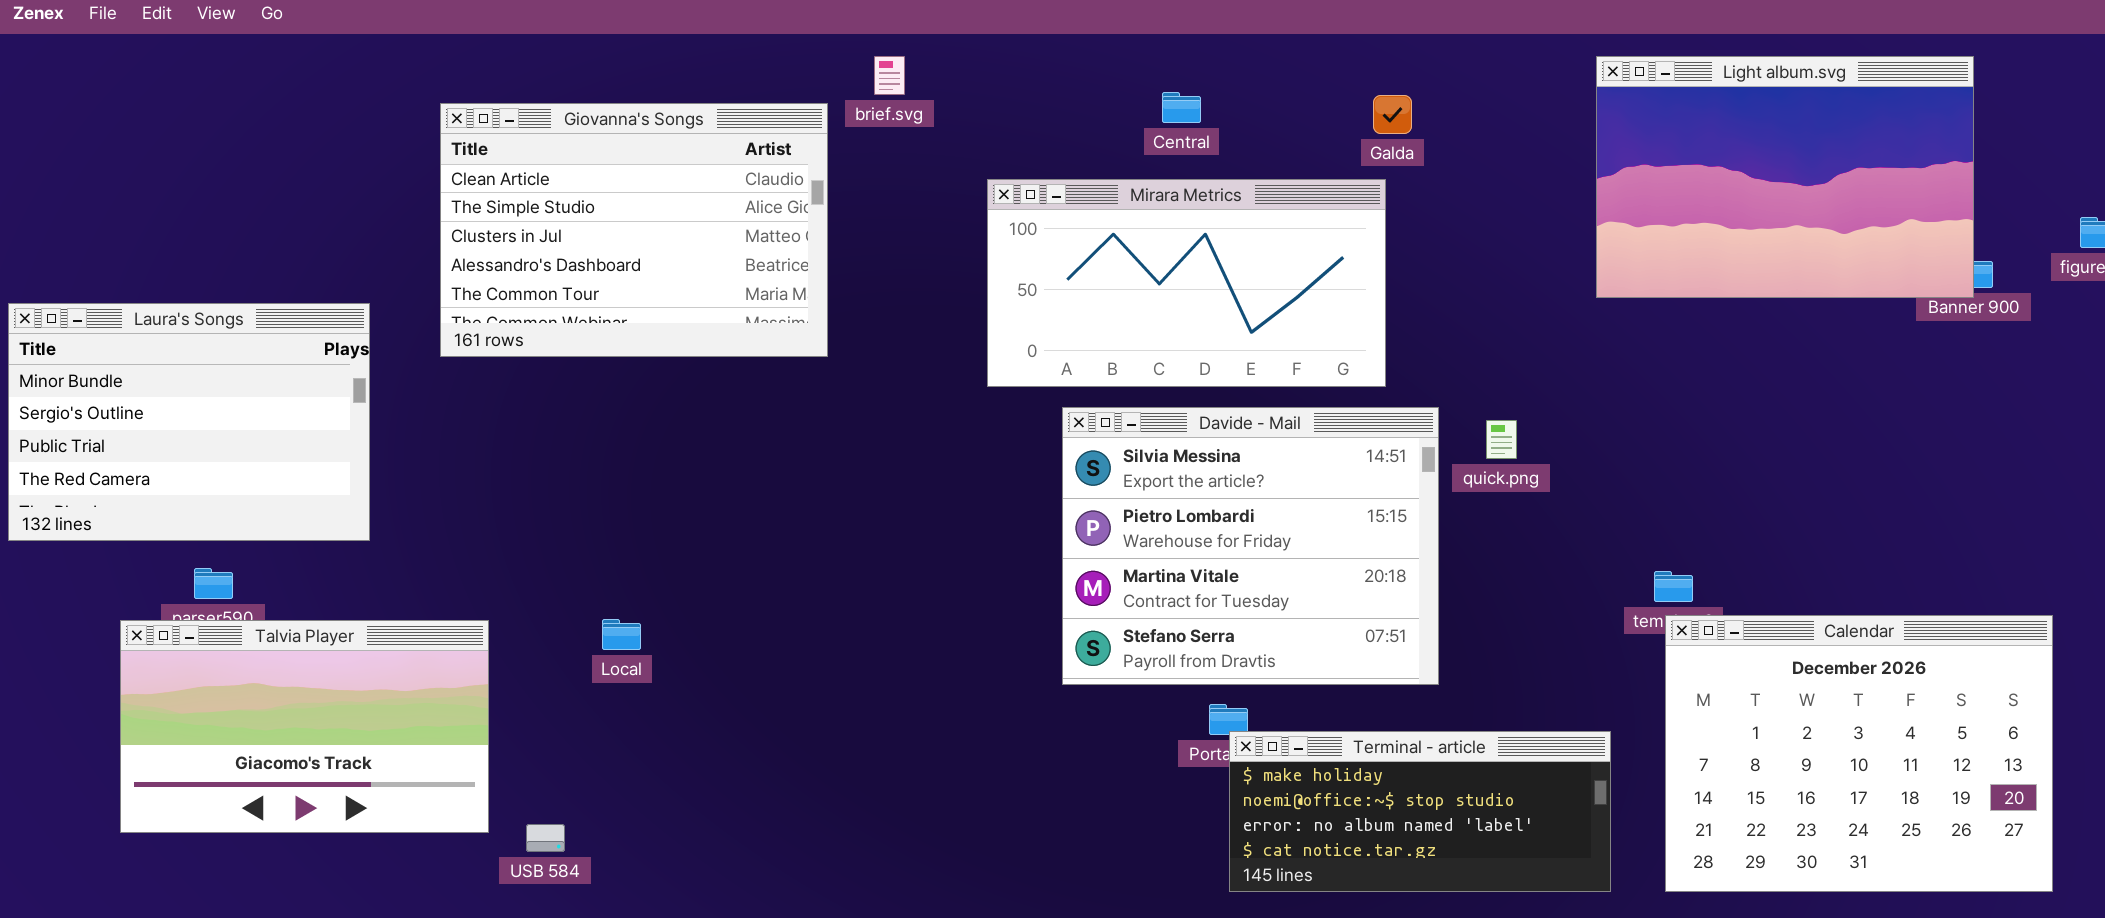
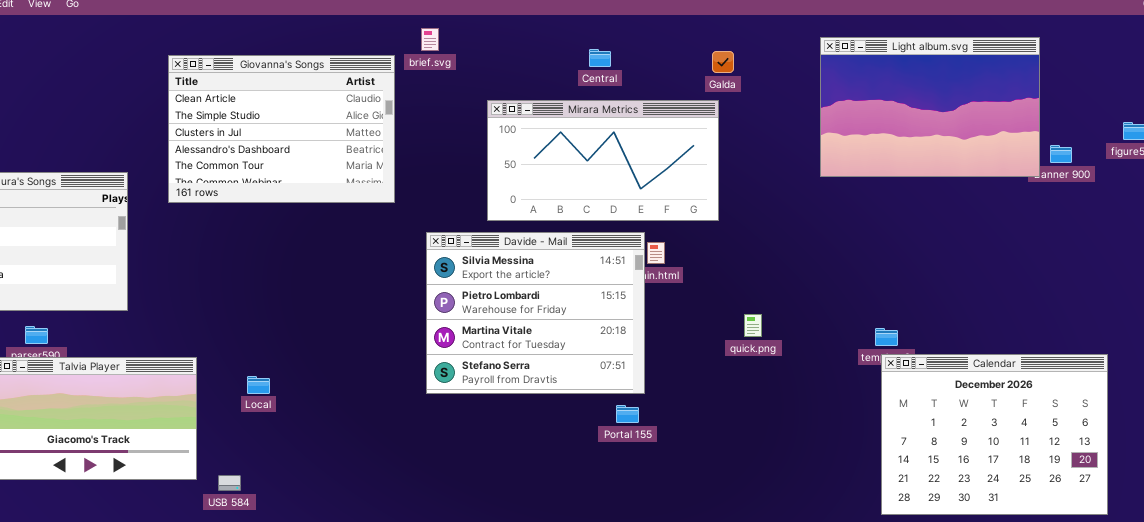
Light album.svg: [1596,56,1974,298] -> [820,37,1040,177], moved
Davide - Mail: [1062,407,1439,685] -> [426,232,645,394], moved
quick.png: [1486,420,1517,459] -> [744,314,762,337], moved
Local: [602,619,641,650] -> [247,376,270,394], moved
Terminal - article: [1229,731,1611,892] -> none, closed

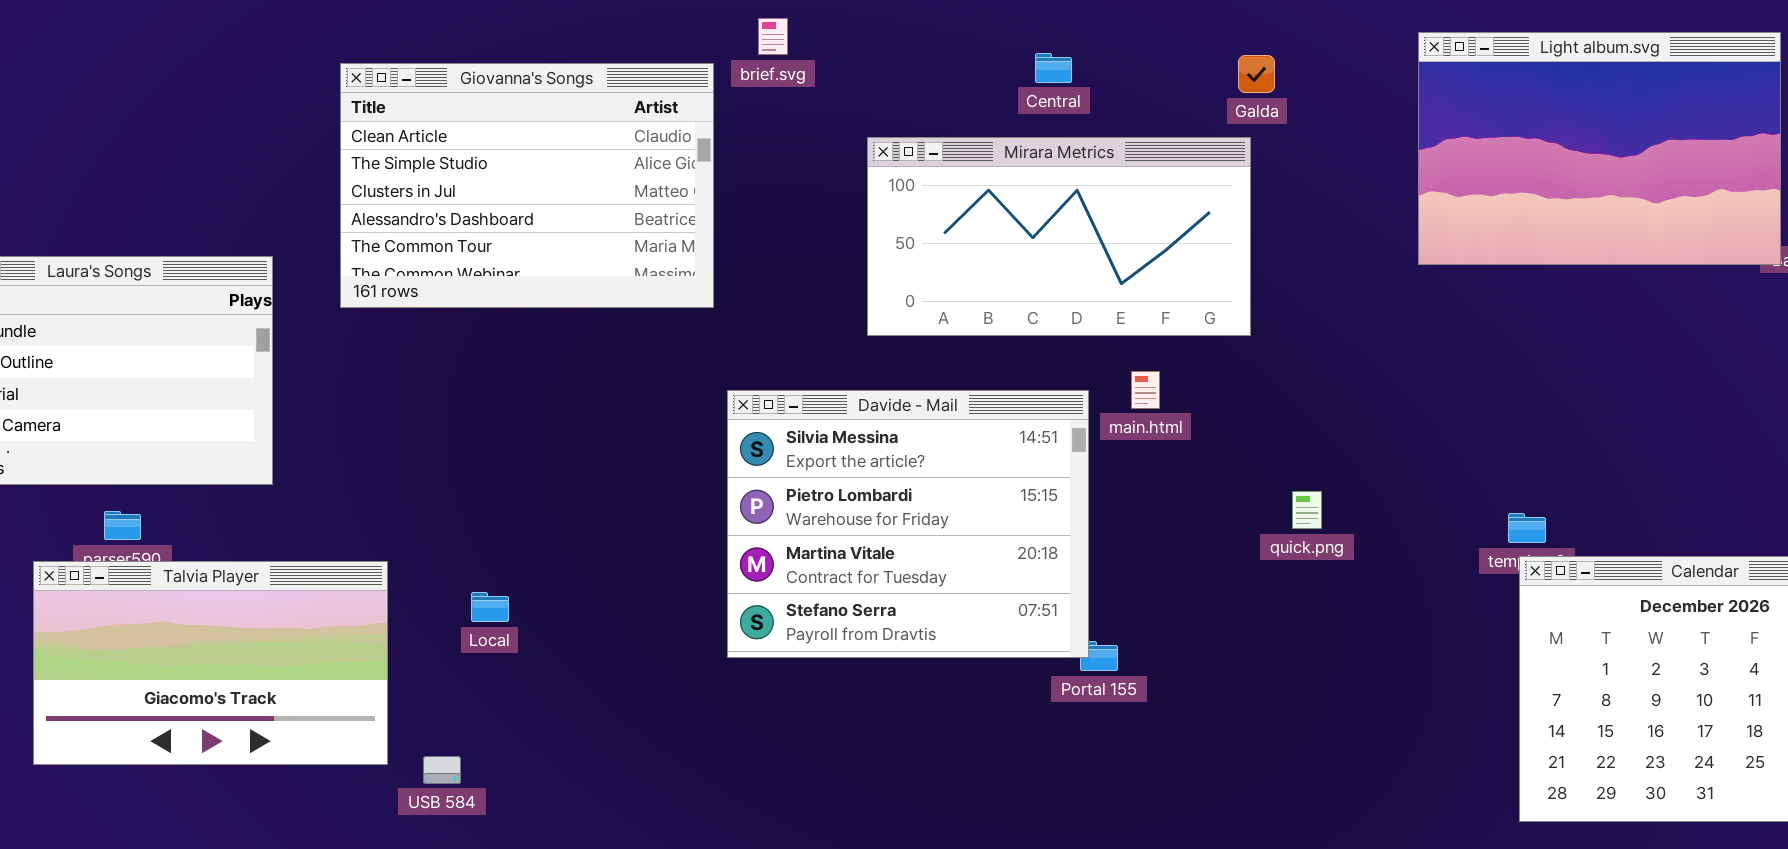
Davide - Mail: [426,232,645,394] -> [727,390,1089,658], moved

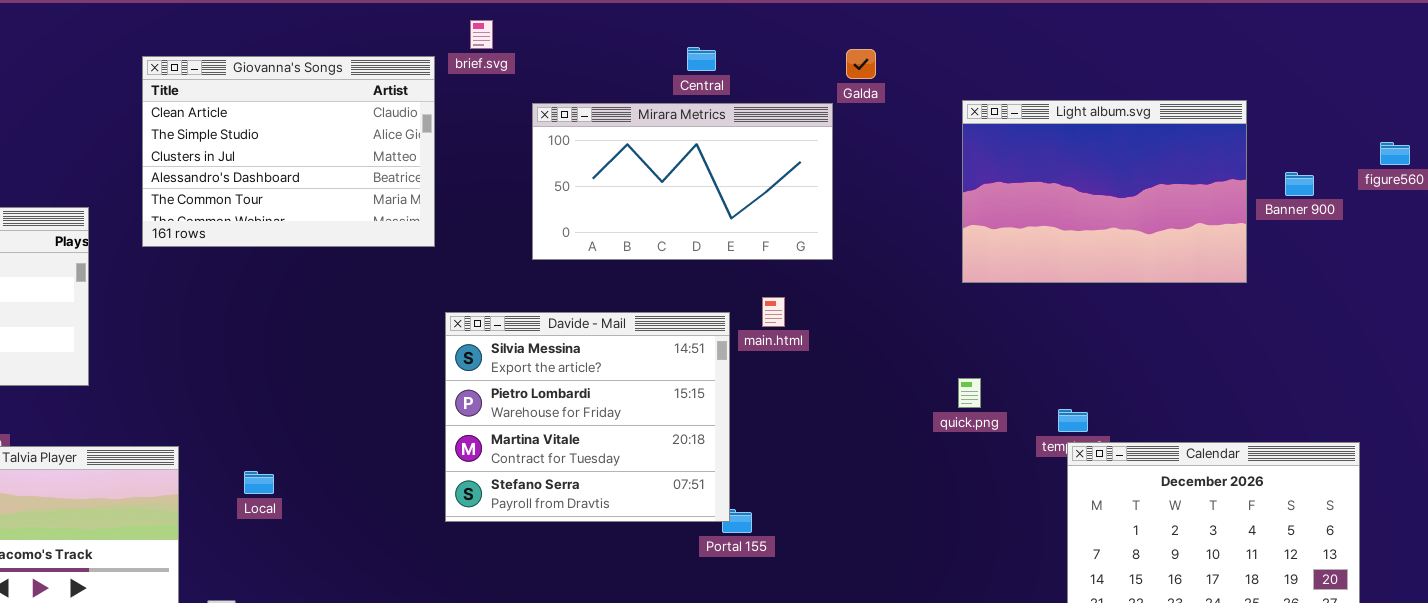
Light album.svg: [1418,32,1781,265] -> [962,100,1247,283], moved
Mirara Metrics: [867,137,1251,336] -> [532,103,833,260], moved
quick.png: [1292,491,1322,529] -> [958,378,981,408], moved

